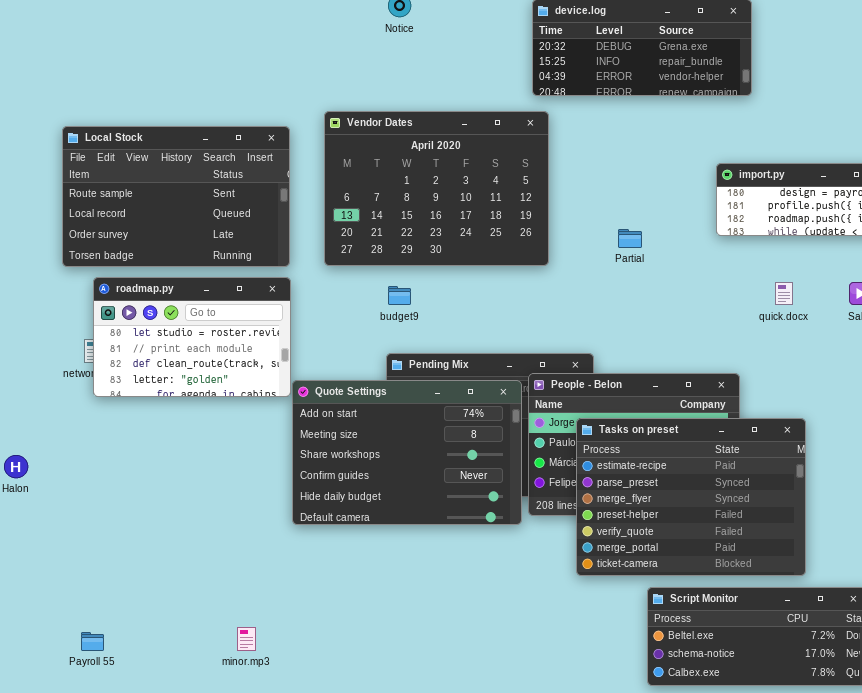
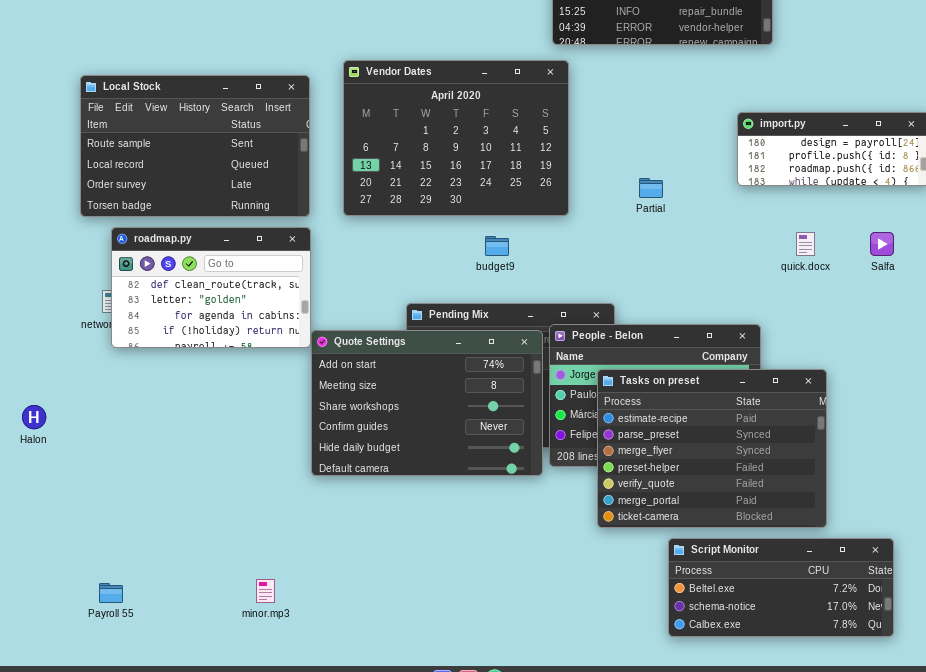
roadmap.py: [93,277,291,397] -> [111,227,311,348], scrolled down 2 rows
budget9: [388,286,411,305] -> [485,236,509,256], moved

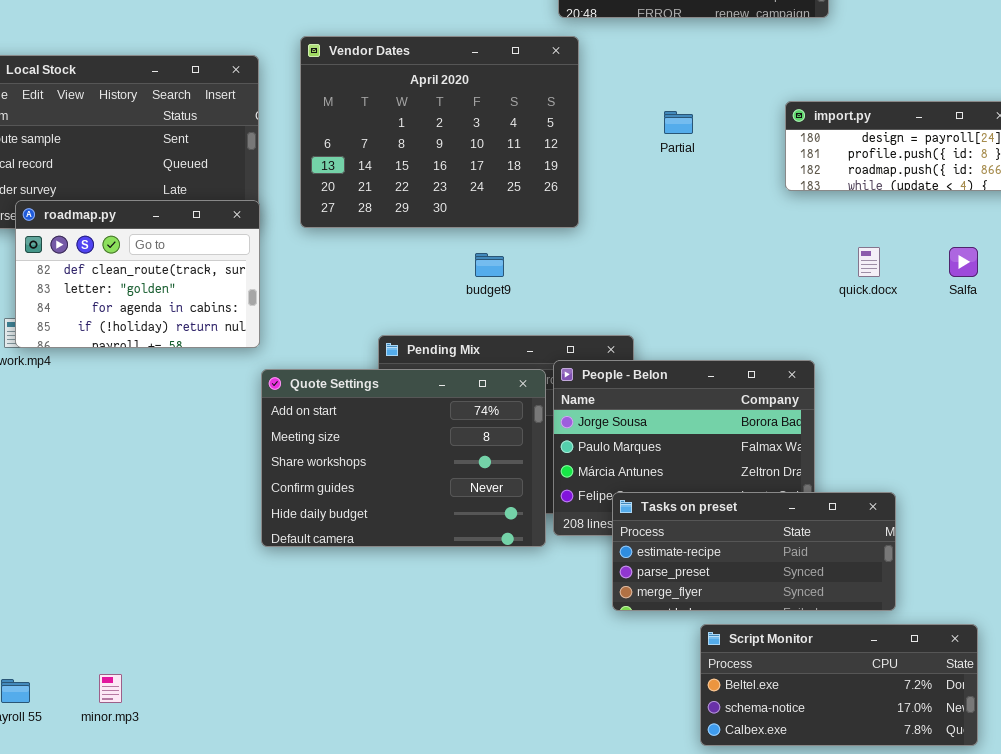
Partial: [639,178,663,198] -> [664,111,693,134], moved
roadmap.py: [111,227,311,348] -> [15,200,260,348], moved
Tasks on preset: [597,369,827,528] -> [612,492,896,611], resized
minor.mp3: [256,579,275,603] -> [99,674,122,703], moved

